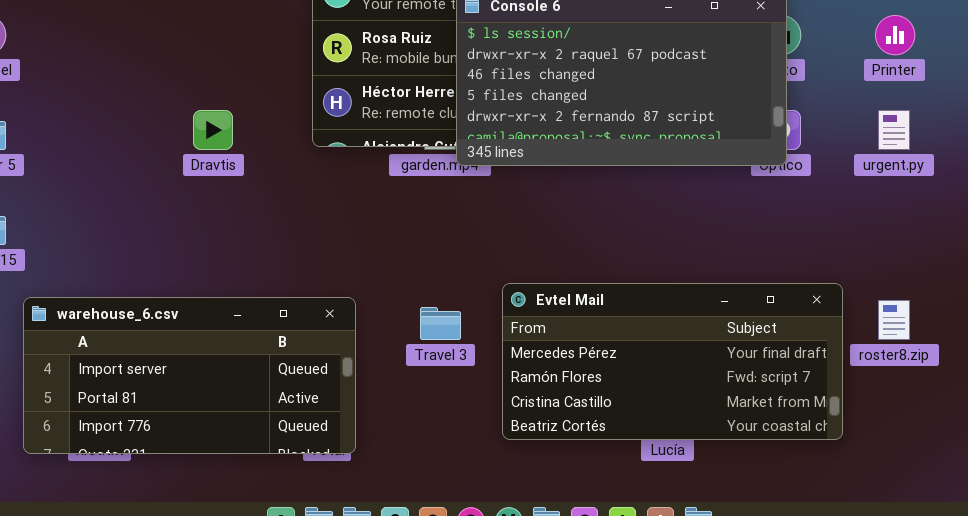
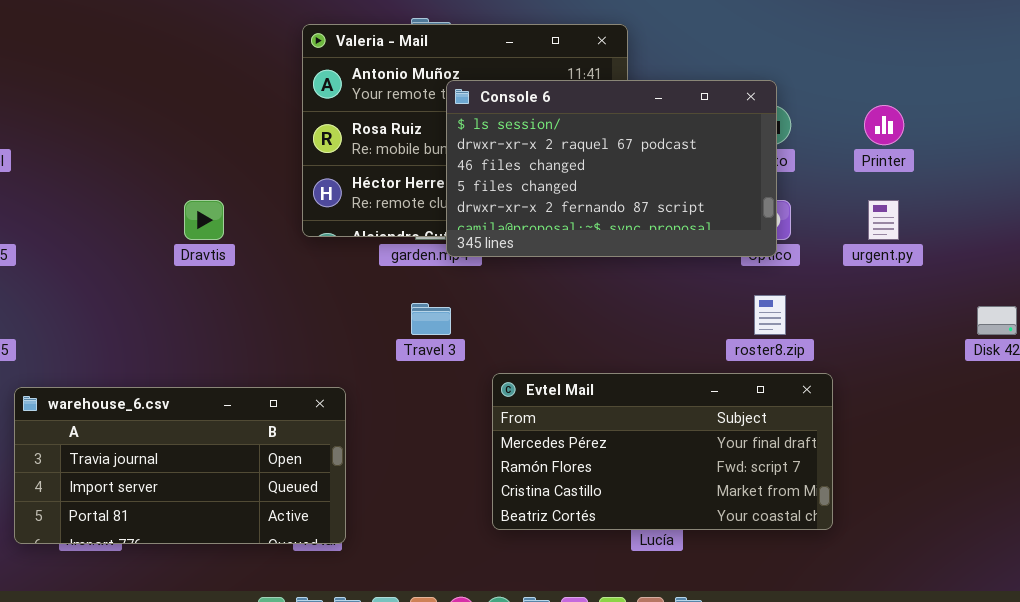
warehouse_6.csv: [23,297,356,454] -> [14,387,346,544], scrolled up 1 row
roster8.zip: [878,300,910,340] -> [754,295,786,335], moved
Travel 3: [420,307,461,340] -> [411,303,451,335], moved

